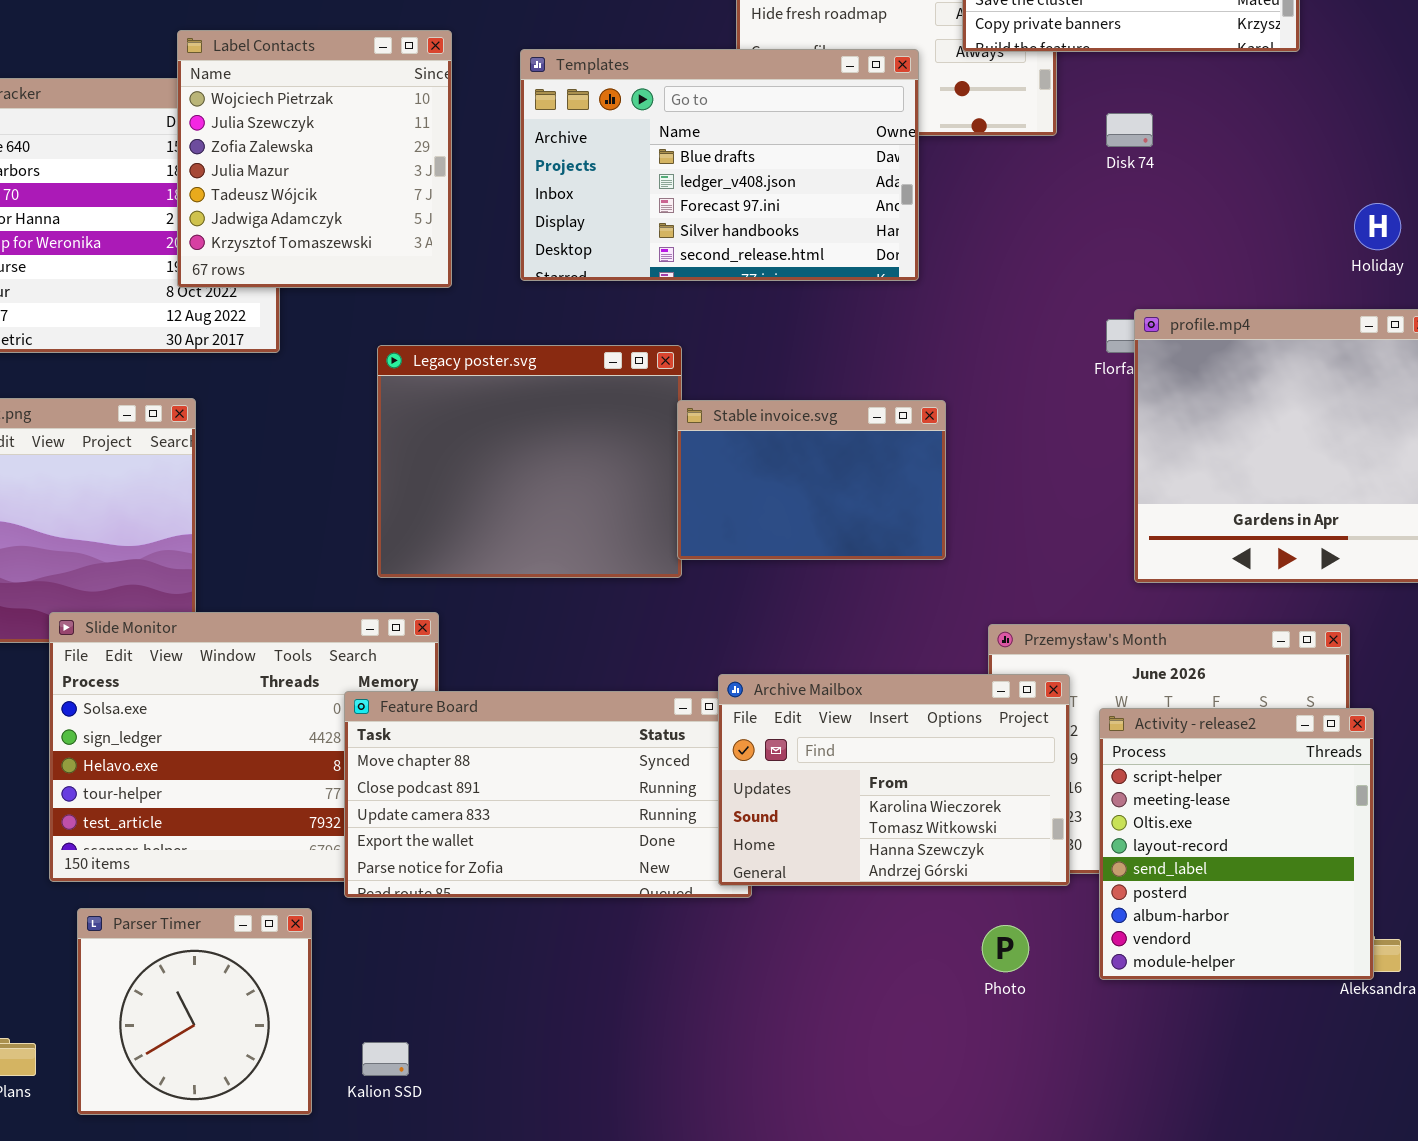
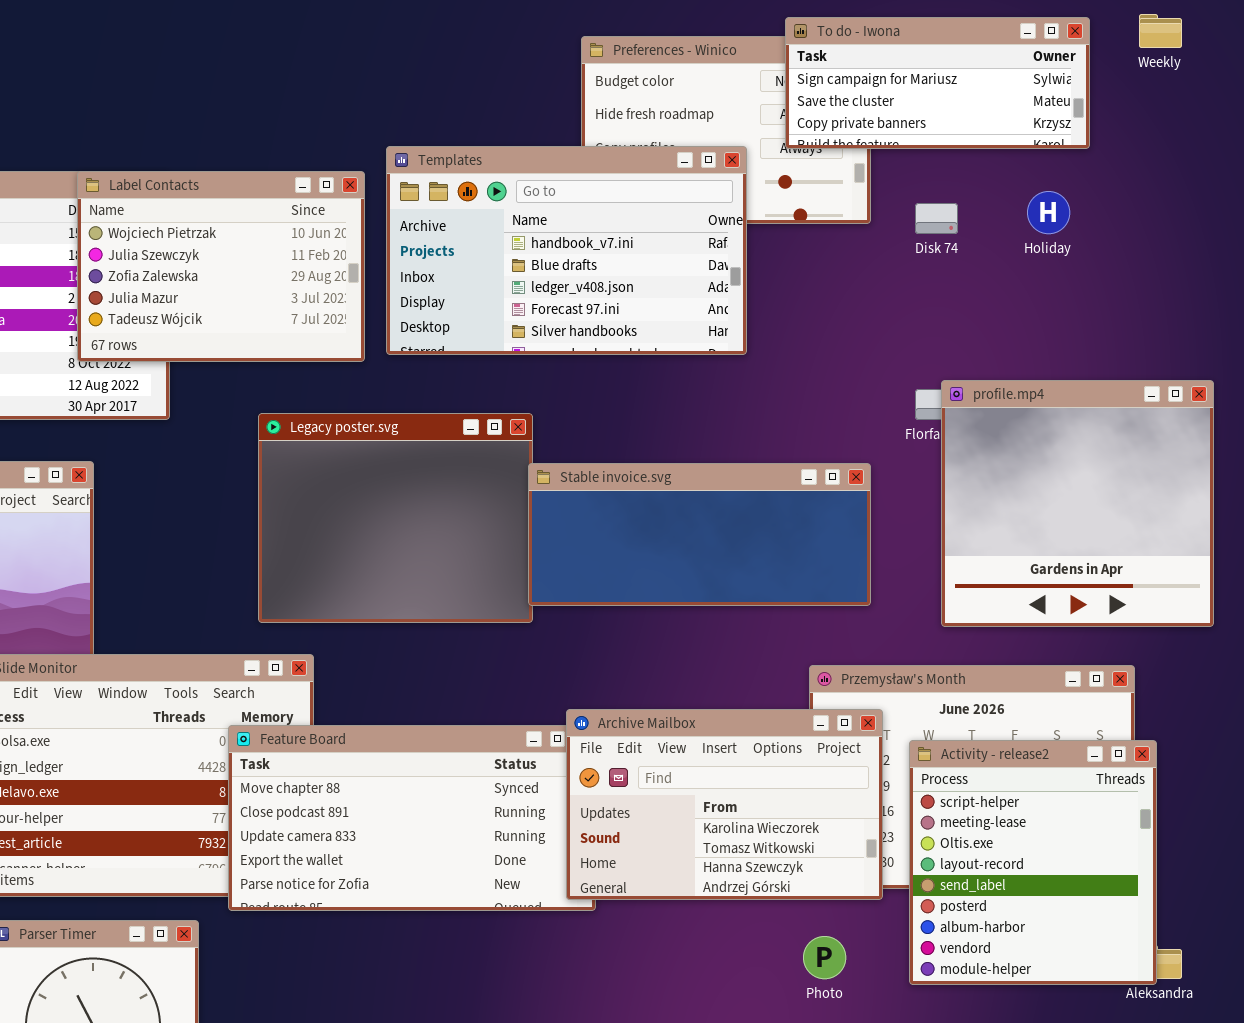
Label Contacts: [177,30,452,288] -> [77,171,365,362], resized
Templates: [520,49,919,281] -> [386,146,747,355], scrolled up 1 row
Holiday: [1354,203,1401,250] -> [1027,191,1070,234], moved
Stable invoice.svg: [677,400,946,560] -> [528,463,871,606], resized

